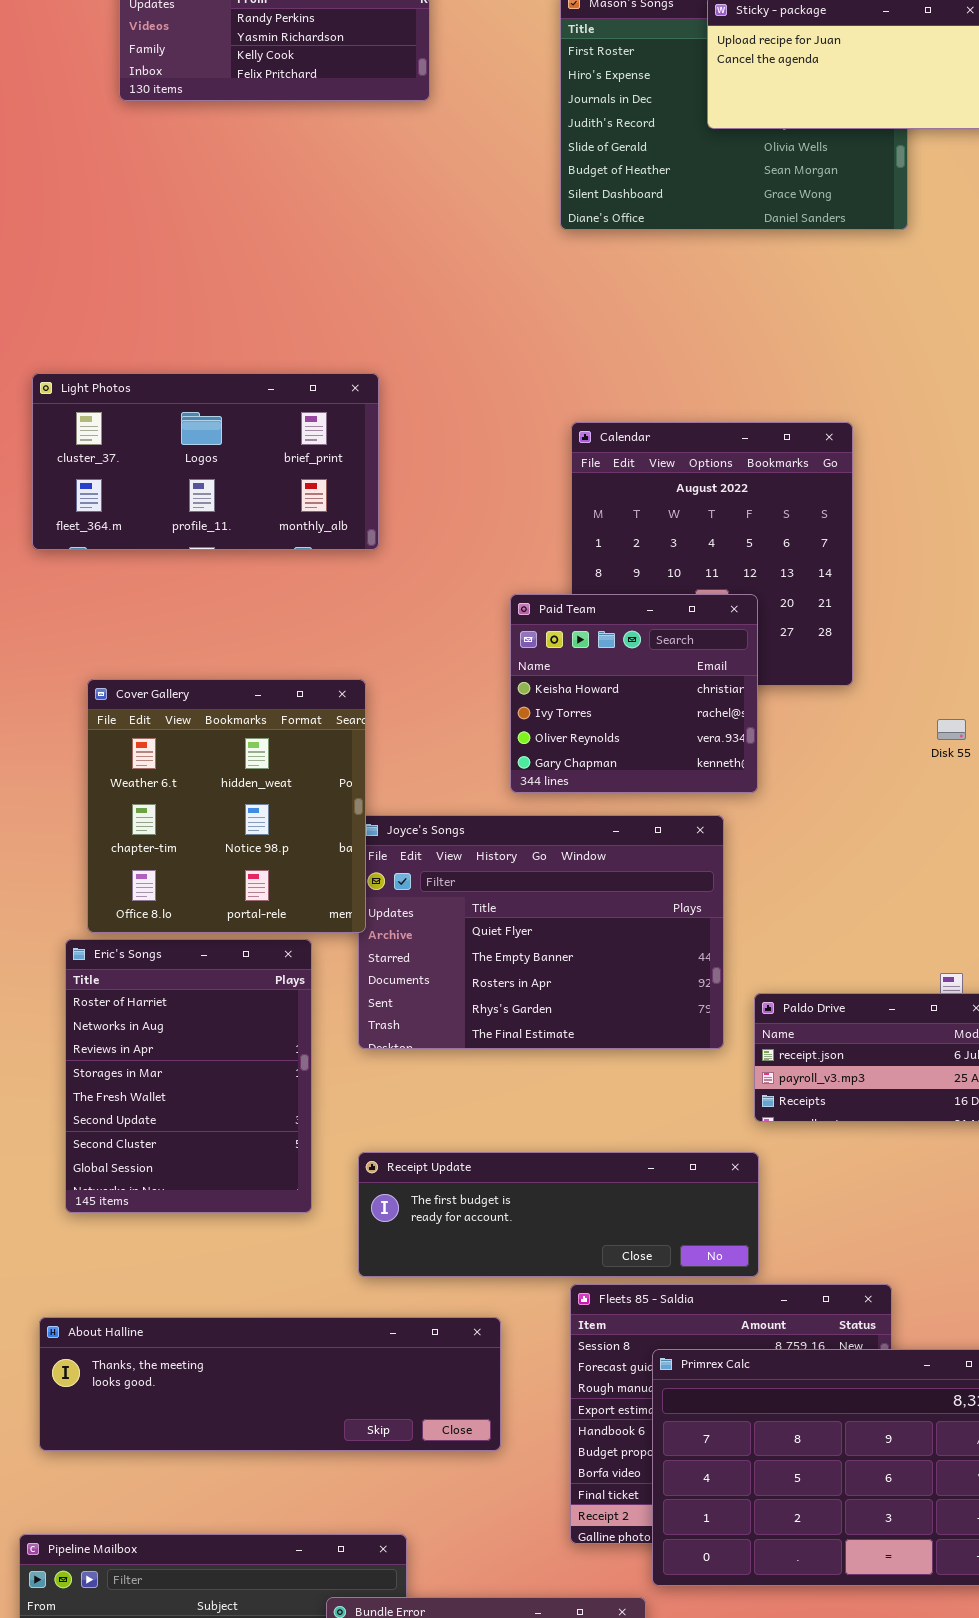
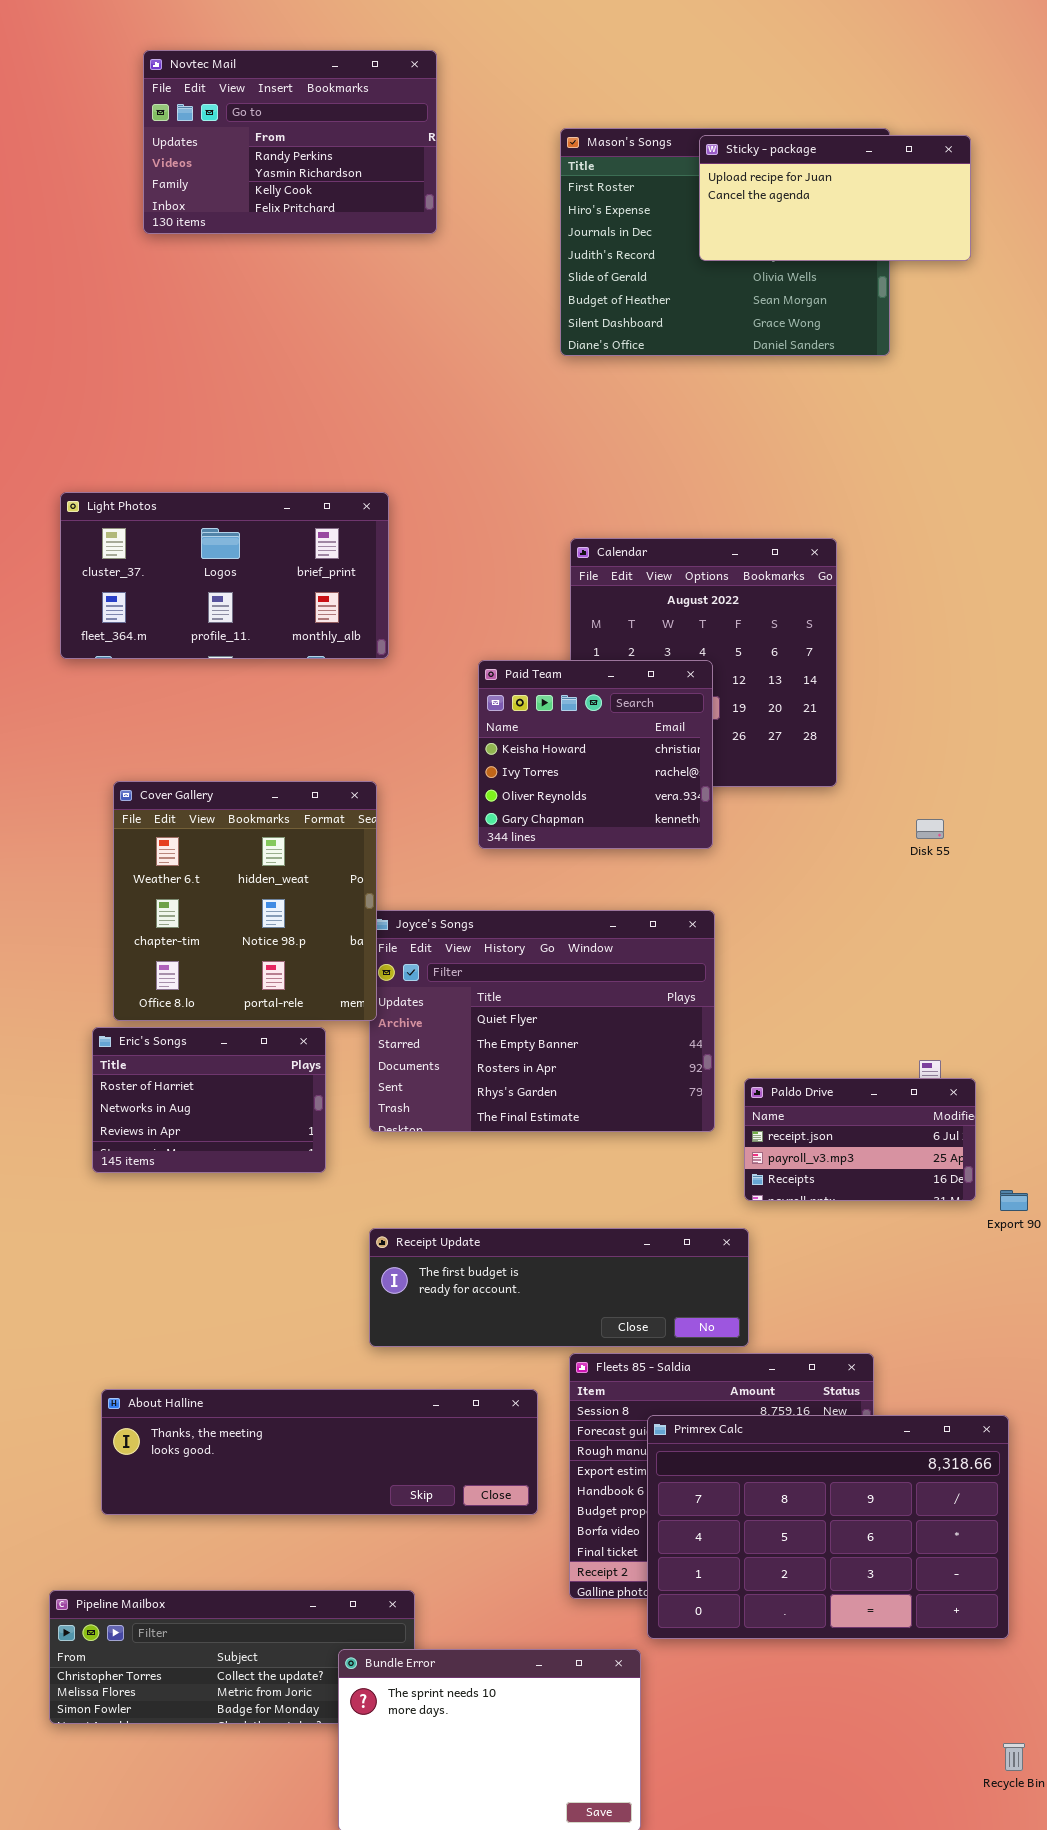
Paid Team: [510,594,758,793] -> [478,660,713,849], moved
Eric's Songs: [65,939,312,1213] -> [92,1027,326,1173], resized
About Halline: [39,1317,501,1451] -> [101,1389,538,1515], moved

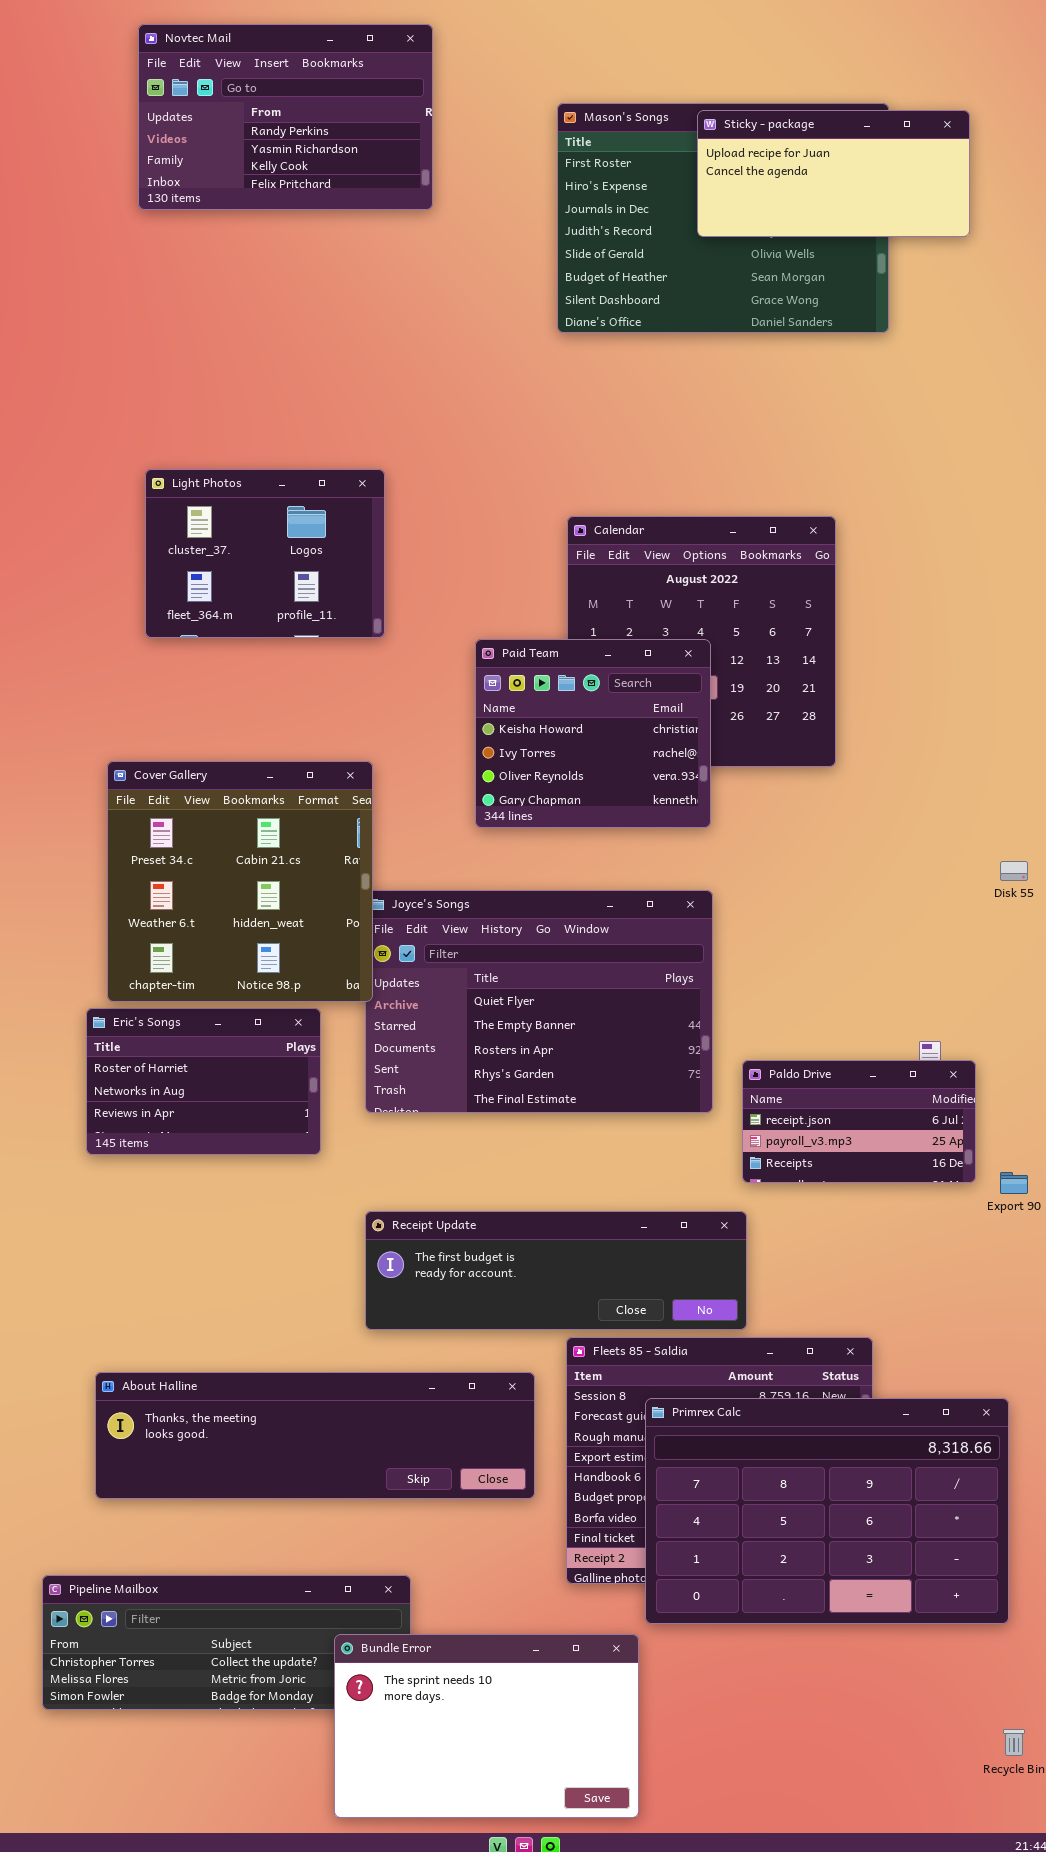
Light Photos: [60,492,389,659] -> [145,469,385,638], resized
Cover Gallery: [113,781,377,1021] -> [107,761,373,1002], scrolled up 1 row
Disk 55: [916,819,944,839] -> [1000,861,1028,881], moved

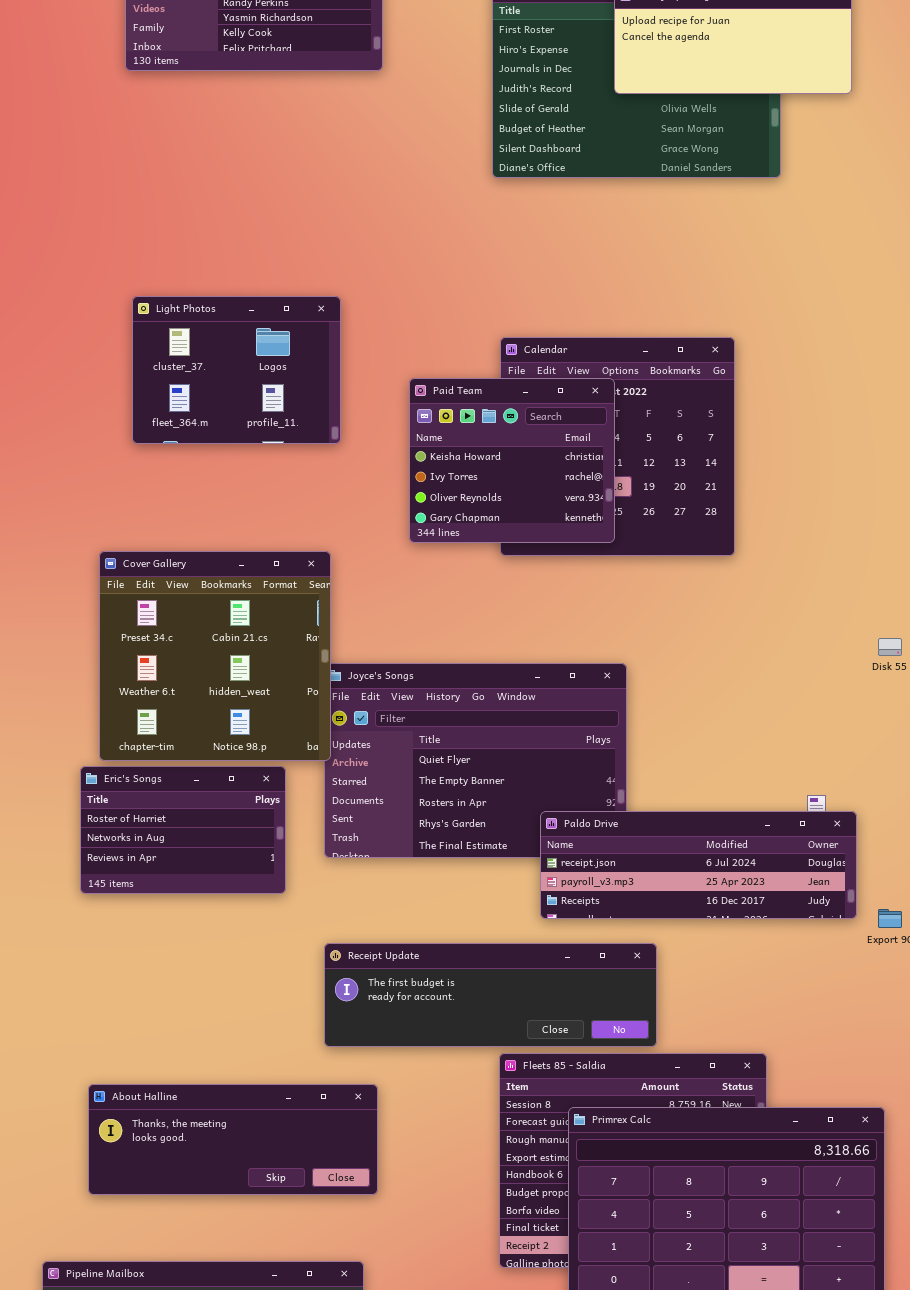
Paid Team: [475,639,711,828] -> [409,378,615,543], moved
Paldo Drive: [742,1060,976,1183] -> [540,811,857,919], resized
About Halline: [95,1372,535,1499] -> [88,1084,378,1195], resized

